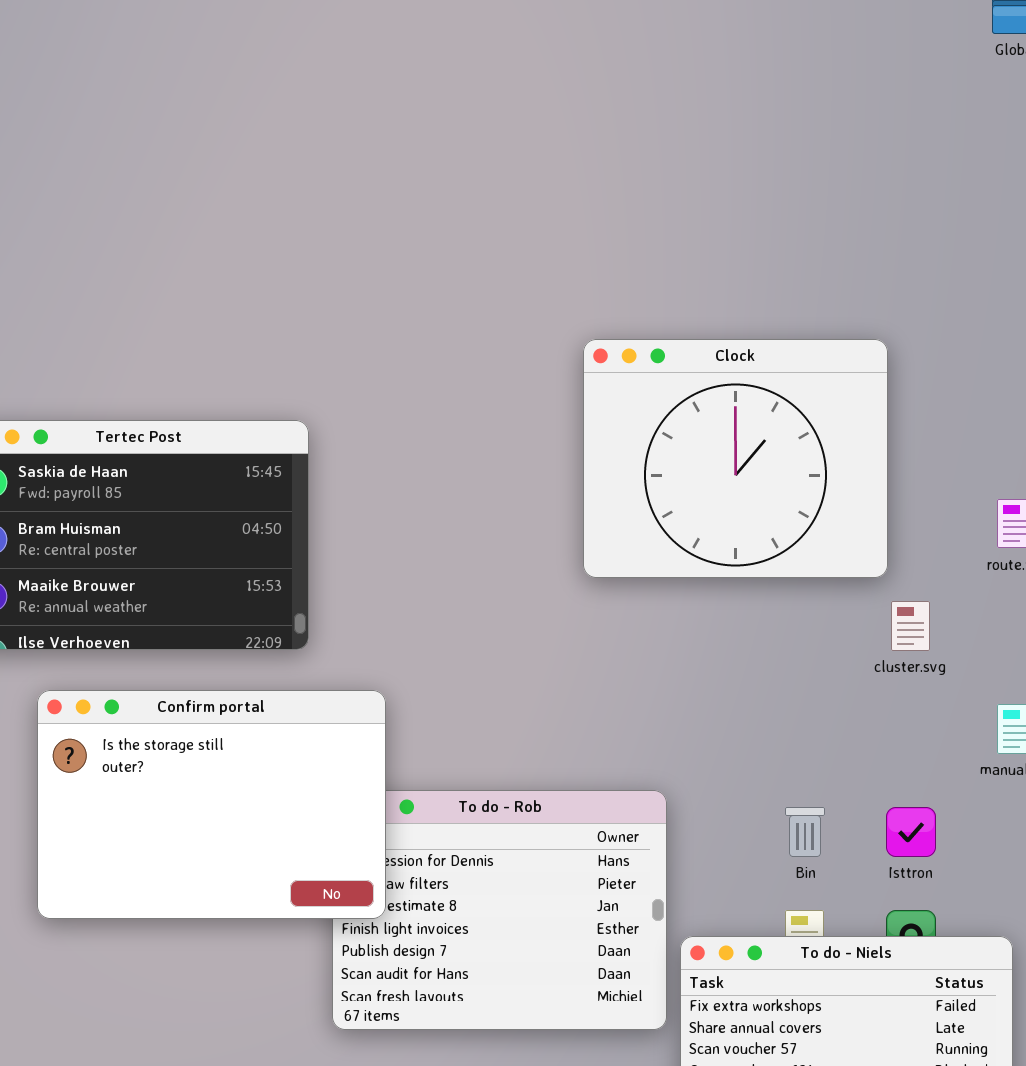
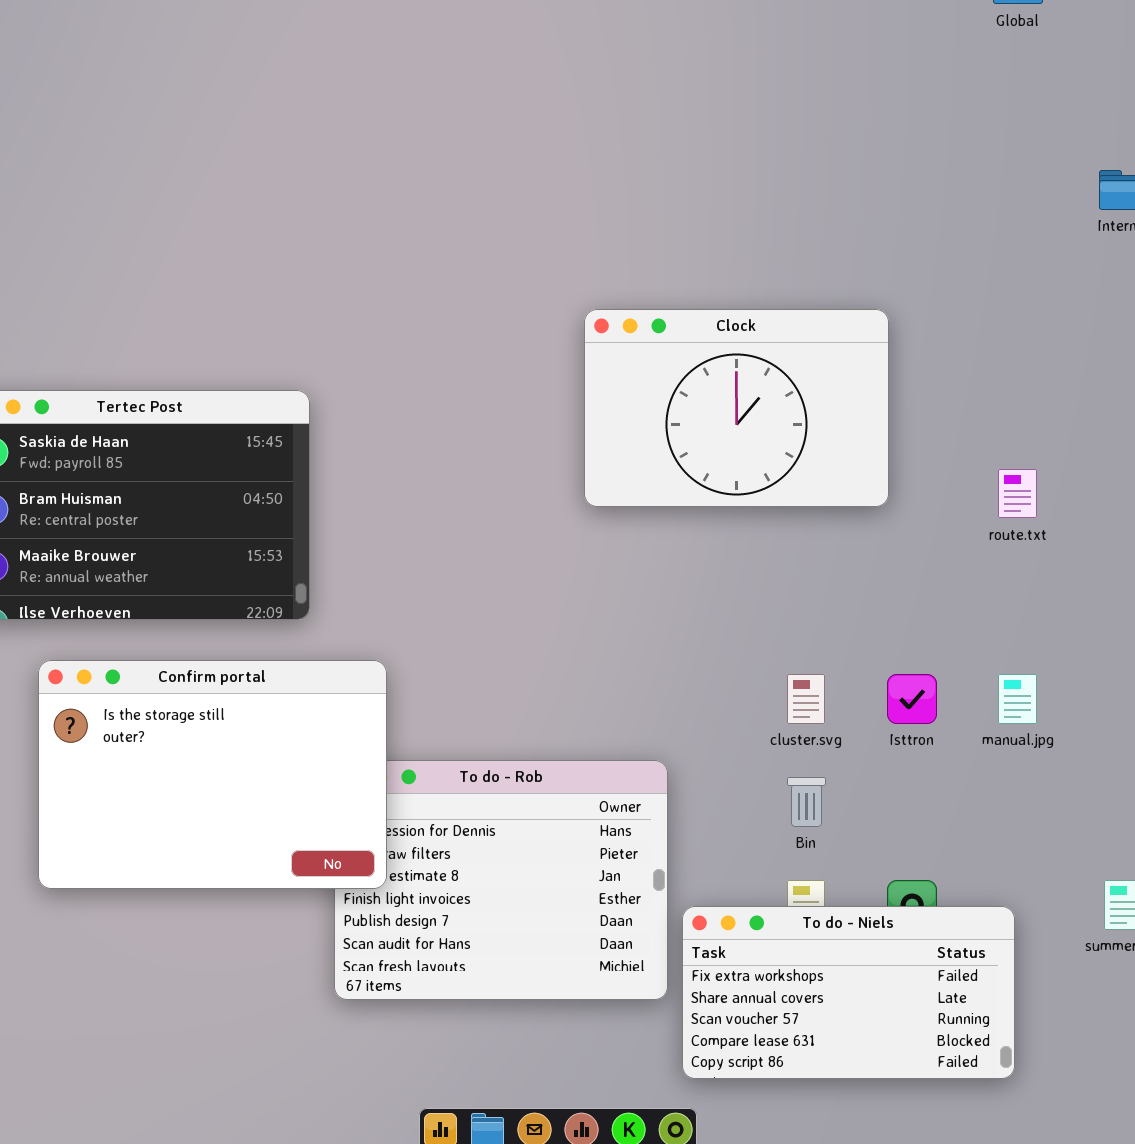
Clock: [583,339,888,578] -> [584,309,889,507], resized
cluster.svg: [891,601,930,651] -> [787,674,825,724], moved
Isttron: [886,807,936,857] -> [887,674,937,724], moved

